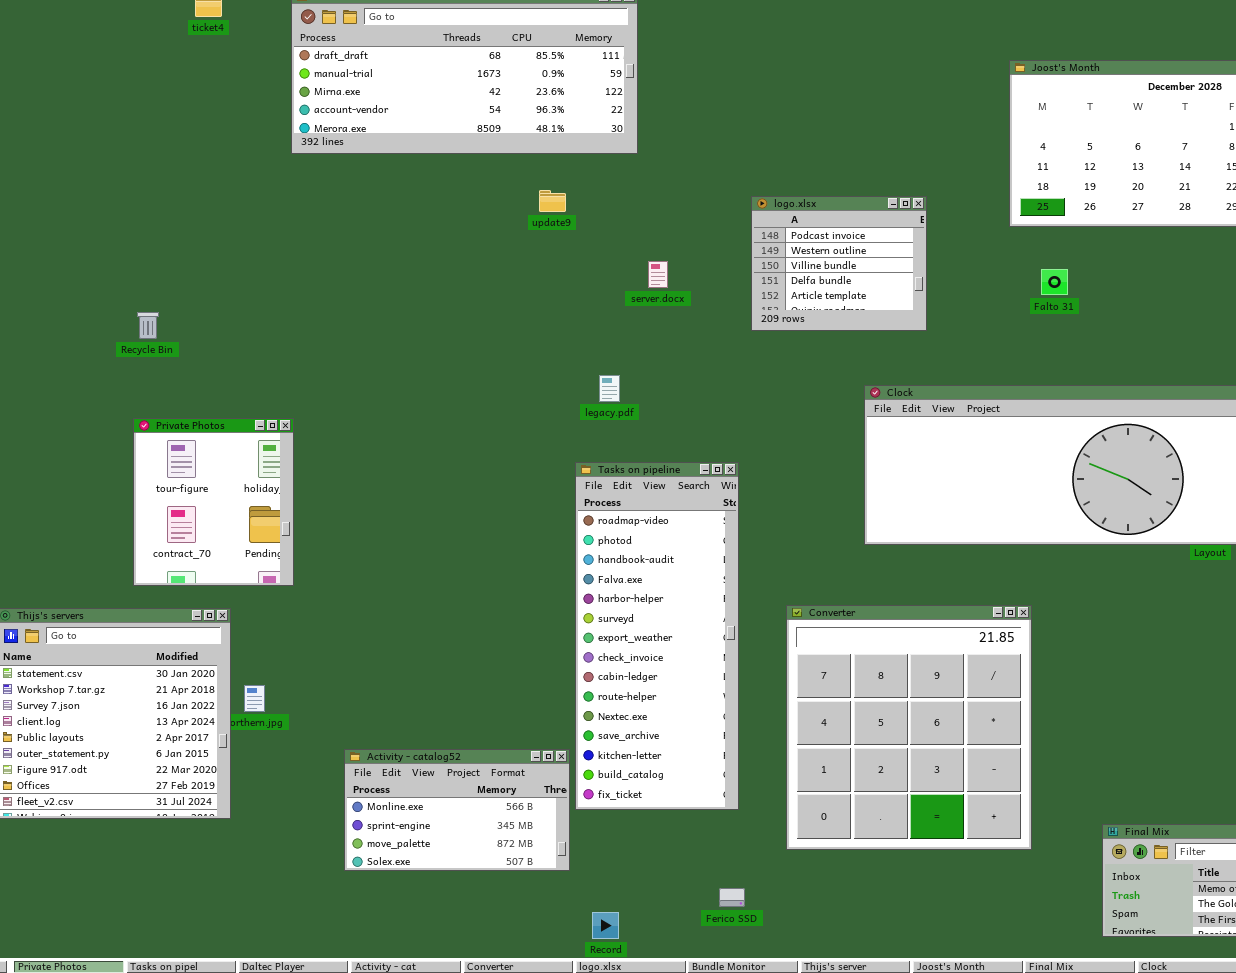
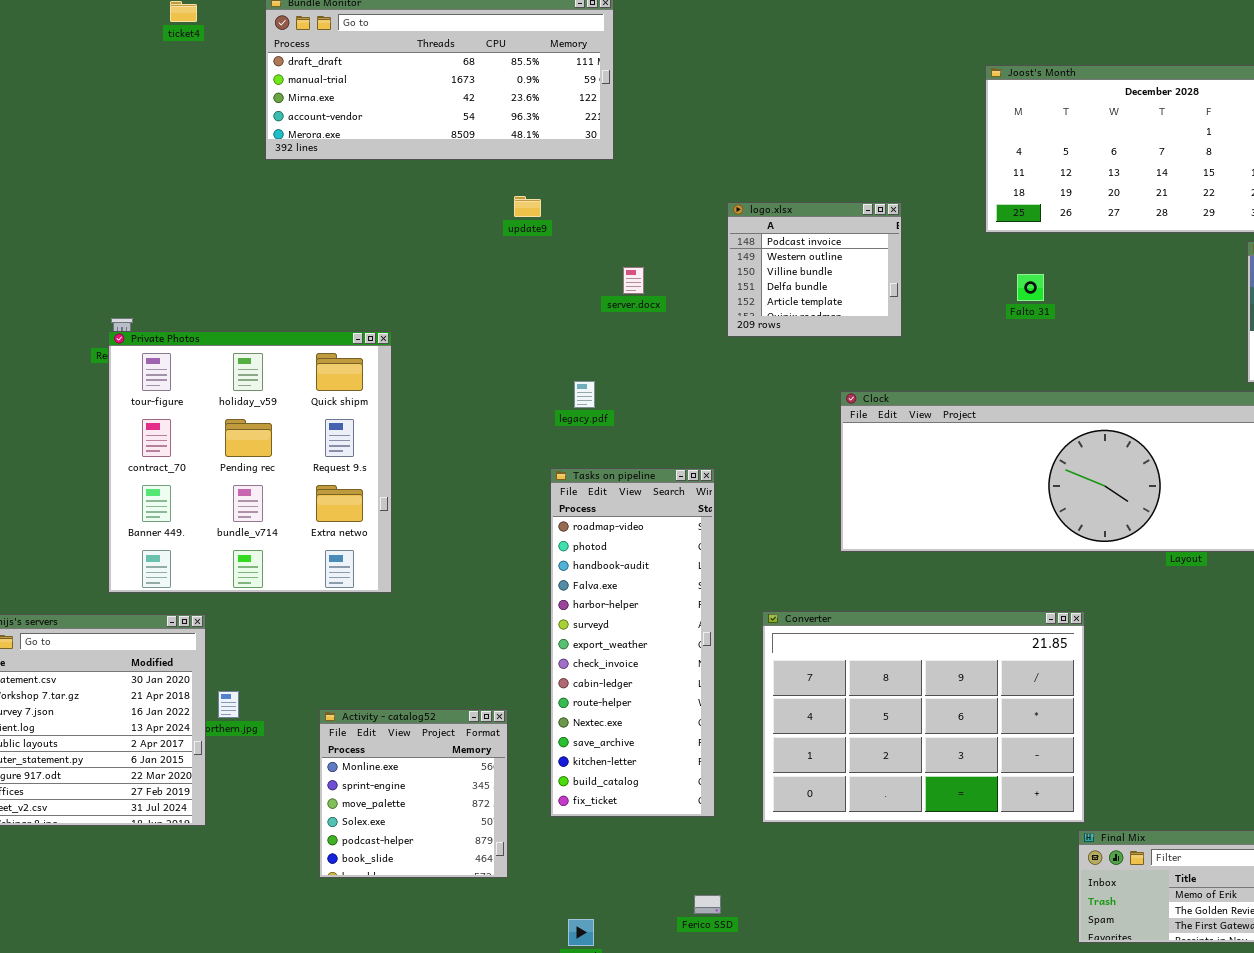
Private Photos: [133,418,294,586] -> [108,331,392,593], resized
Converter: [786,605,1032,850] -> [762,611,1085,823], resized
Activity - catalog52: [344,749,570,871] -> [319,709,508,878], resized

